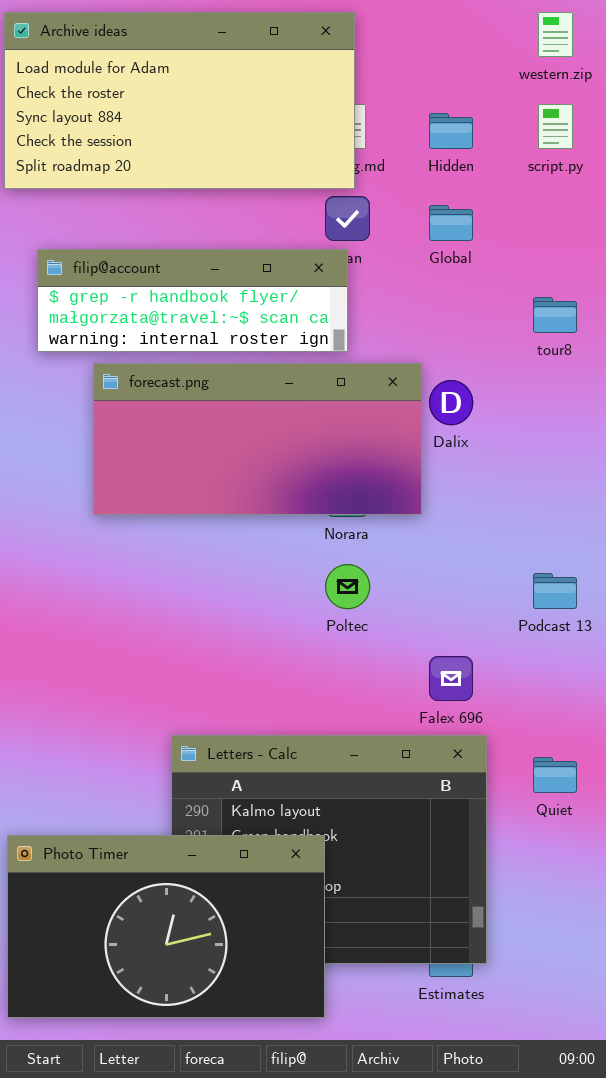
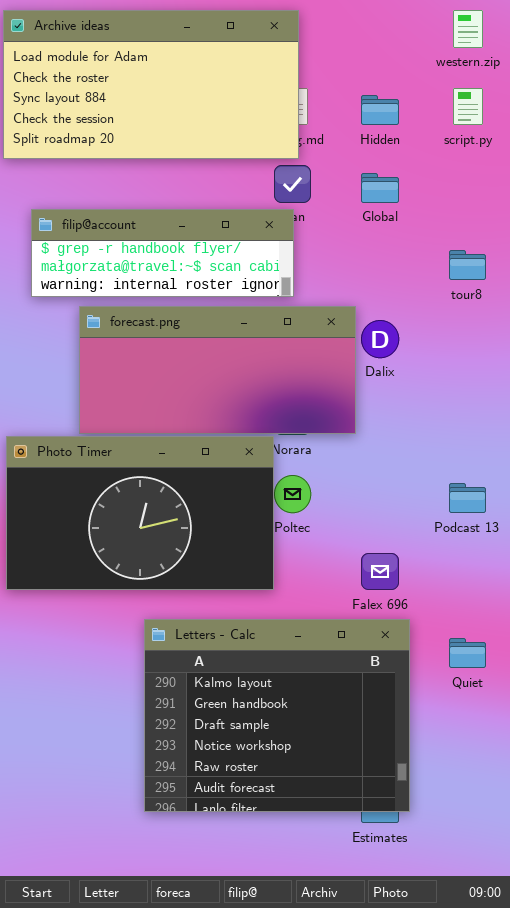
Photo Timer: [7,835,325,1018] -> [6,436,274,590], moved

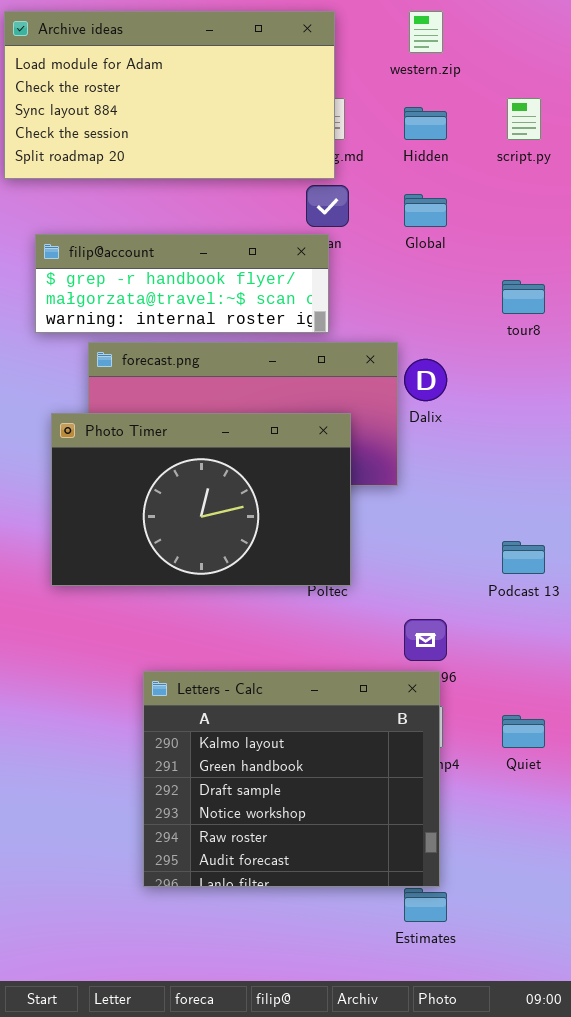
western.zip: [453,10,483,48] -> [409,11,443,53], moved
Photo Timer: [6,436,274,590] -> [51,413,351,586], moved
Letters - Calc: [144,619,410,812] -> [143,671,440,887], moved

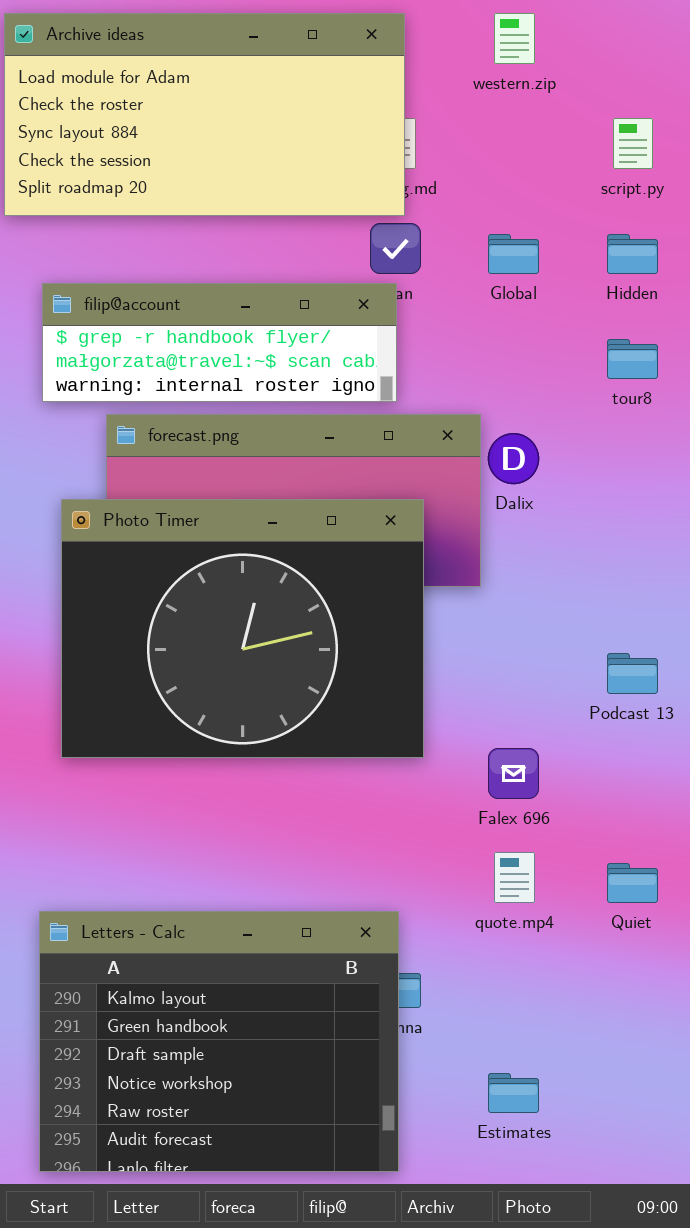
Hidden: [404,107,447,140] -> [607,234,658,274], moved
Photo Timer: [51,413,351,586] -> [61,499,424,758], resized
Letters - Calc: [143,671,440,887] -> [39,911,399,1172], moved

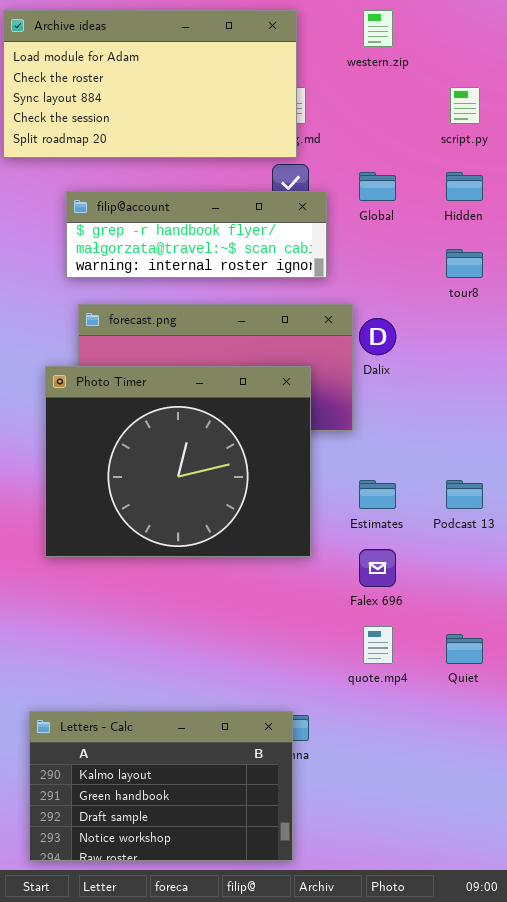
filip@account: [42,283,397,402] -> [66,191,327,278], moved
Letters - Calc: [39,911,399,1172] -> [29,711,293,861], resized
Estimates: [488,1073,539,1113] -> [359,480,396,509], moved

